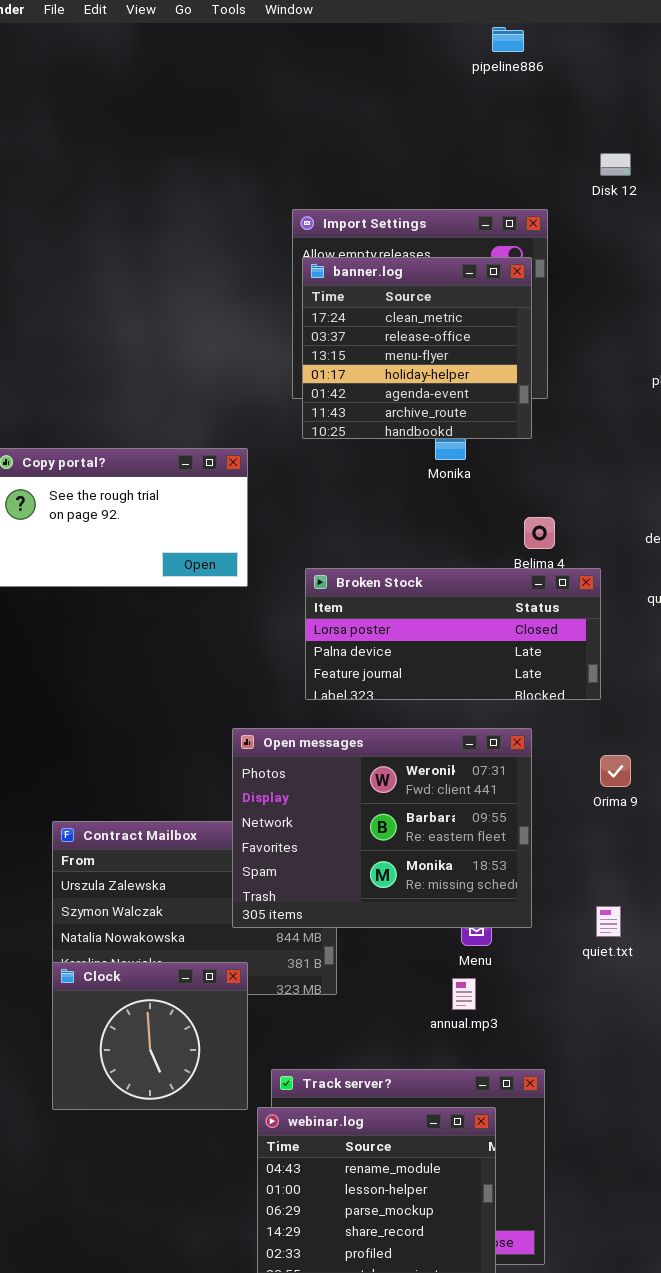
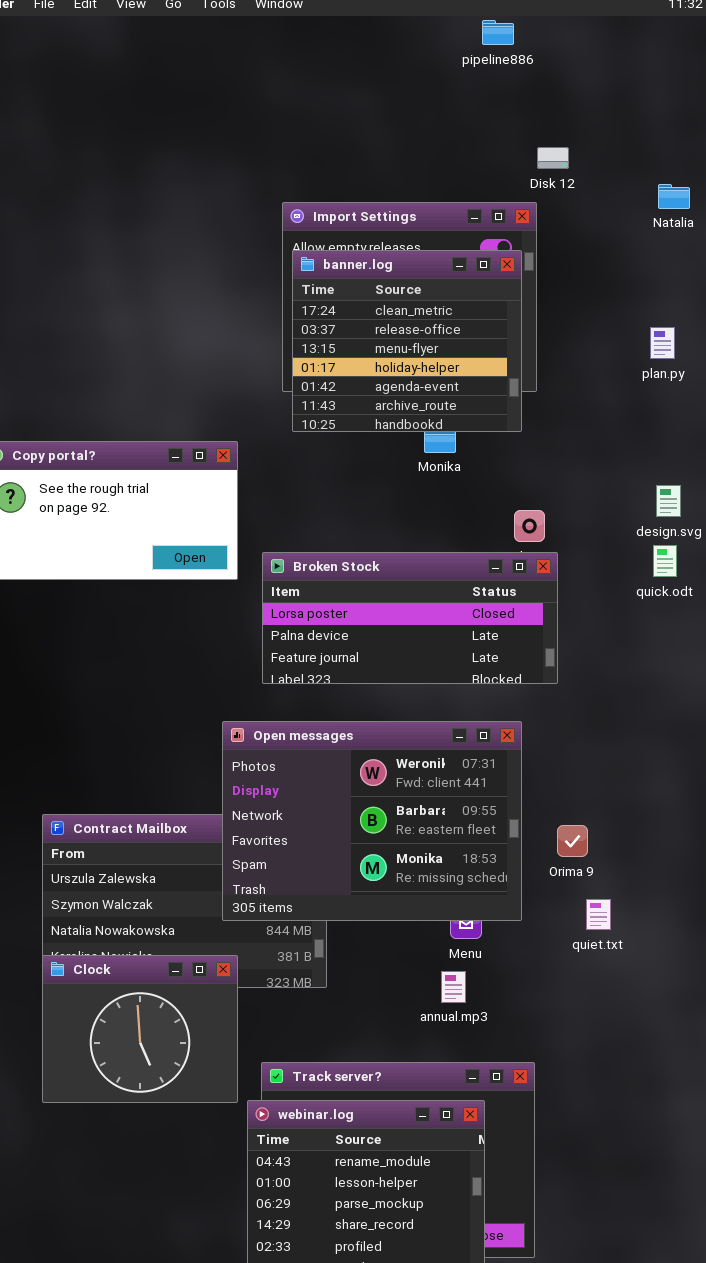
Disk 12: [600,153,631,176] -> [537,147,569,169], moved
Broken Stock: [305,568,601,700] -> [262,552,558,684], moved
Orima 9: [600,755,631,787] -> [557,825,588,857], moved

